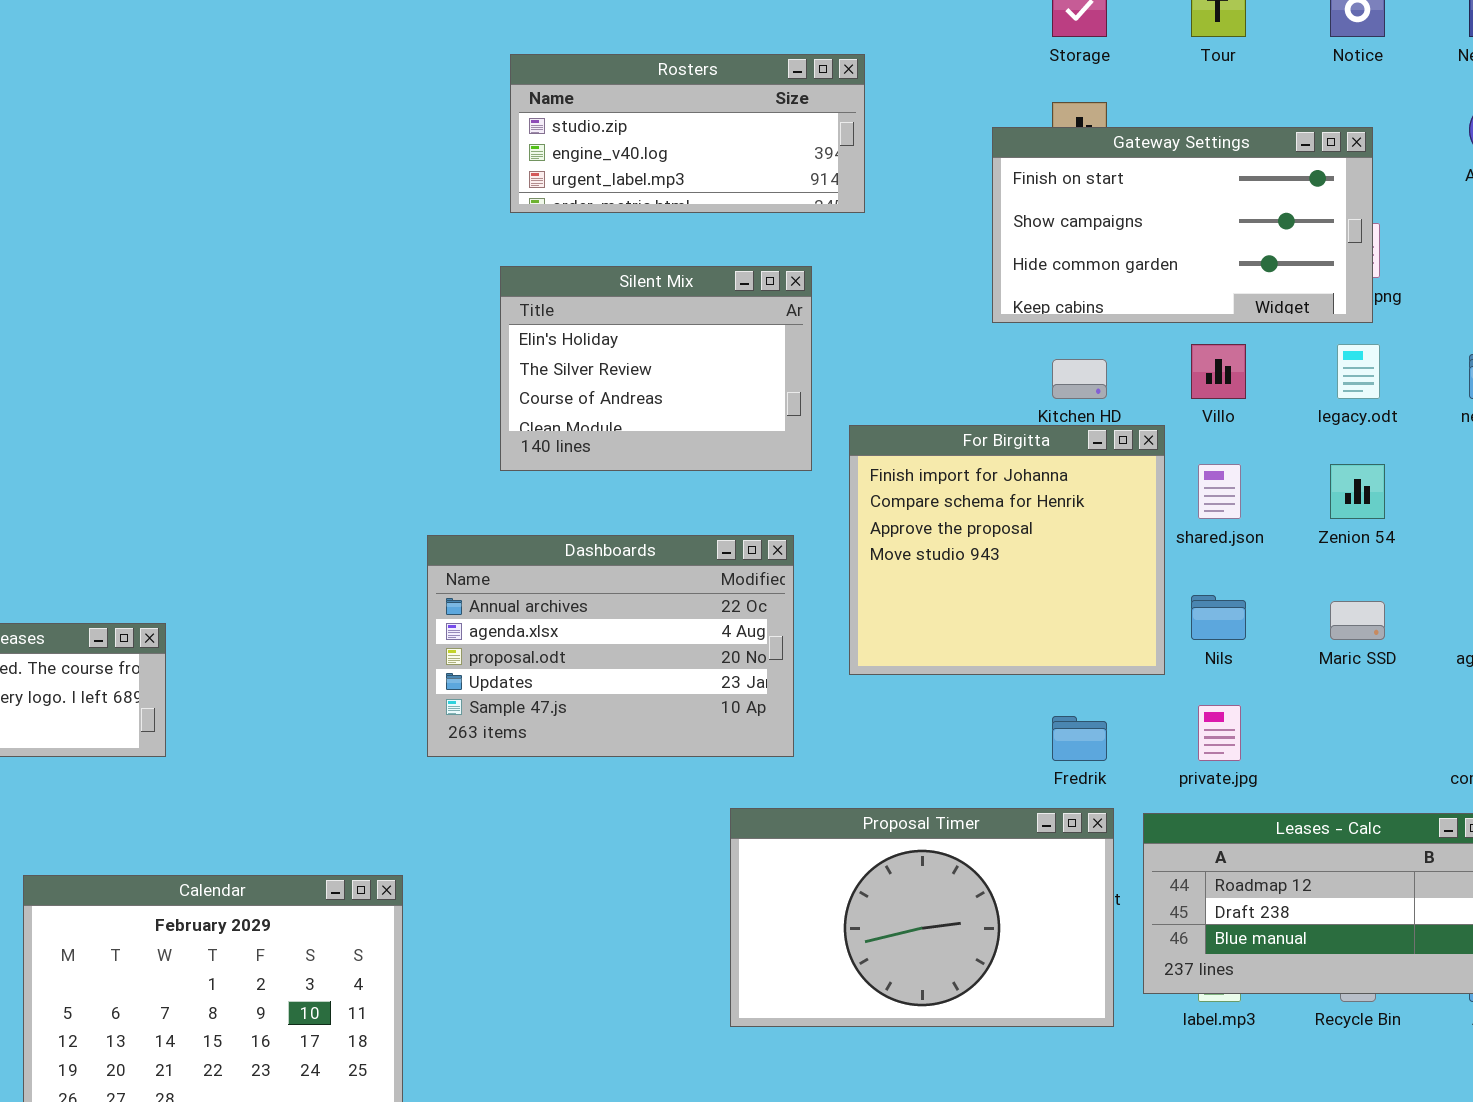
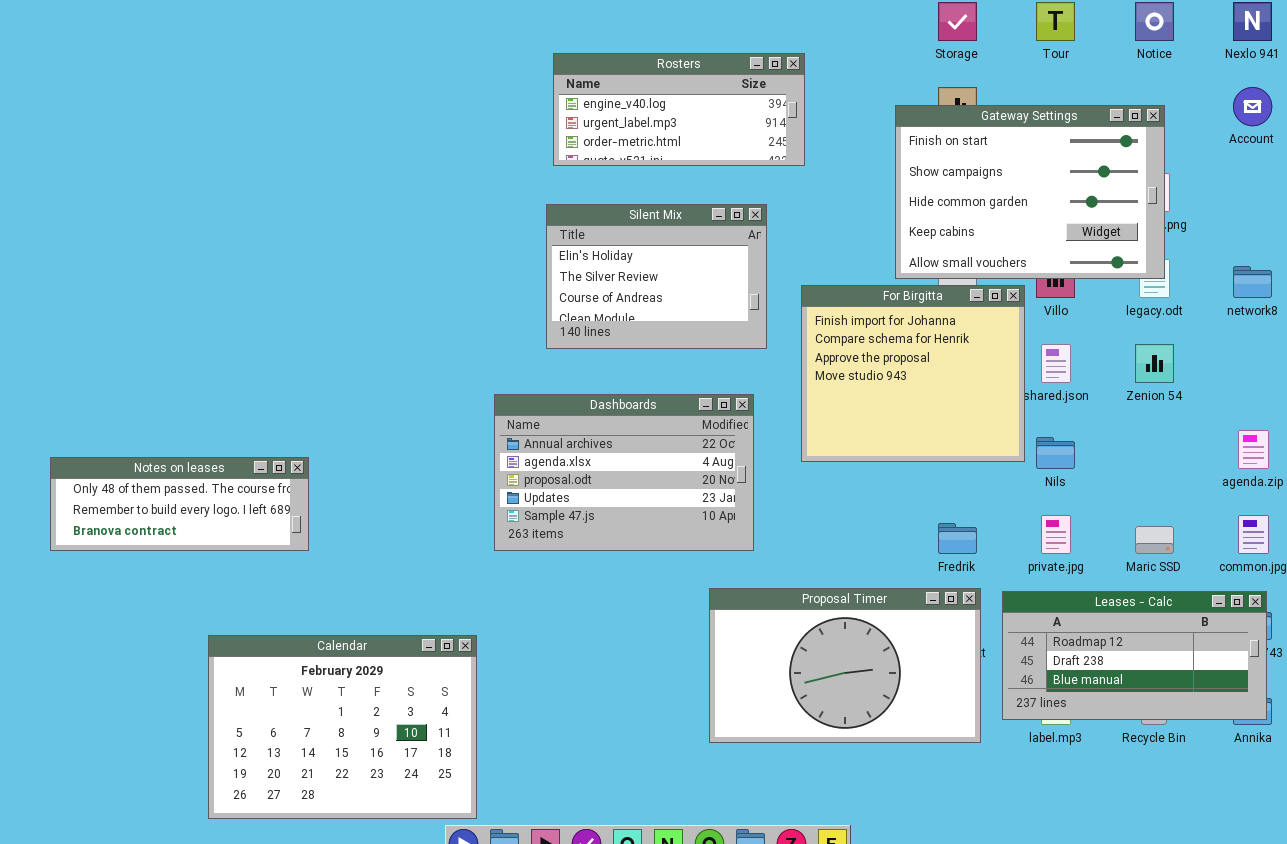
Rosters: [510,54,865,213] -> [553,53,805,166], scrolled down 1 row
Gateway Settings: [992,127,1373,323] -> [895,105,1165,279], resized
For Birgitta: [849,425,1165,675] -> [801,285,1025,462], moved
Maric SSD: [1330,601,1385,640] -> [1135,526,1174,554], moved

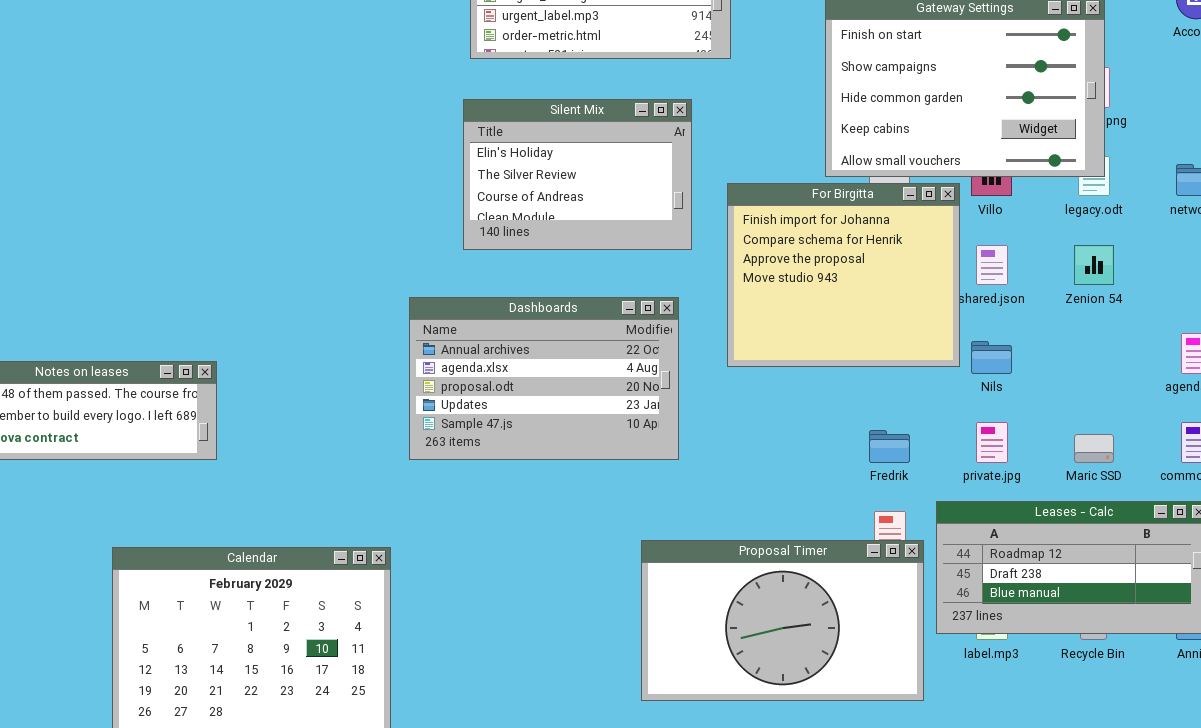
Proposal Timer: [709,588,981,743] -> [641,540,924,701], moved

